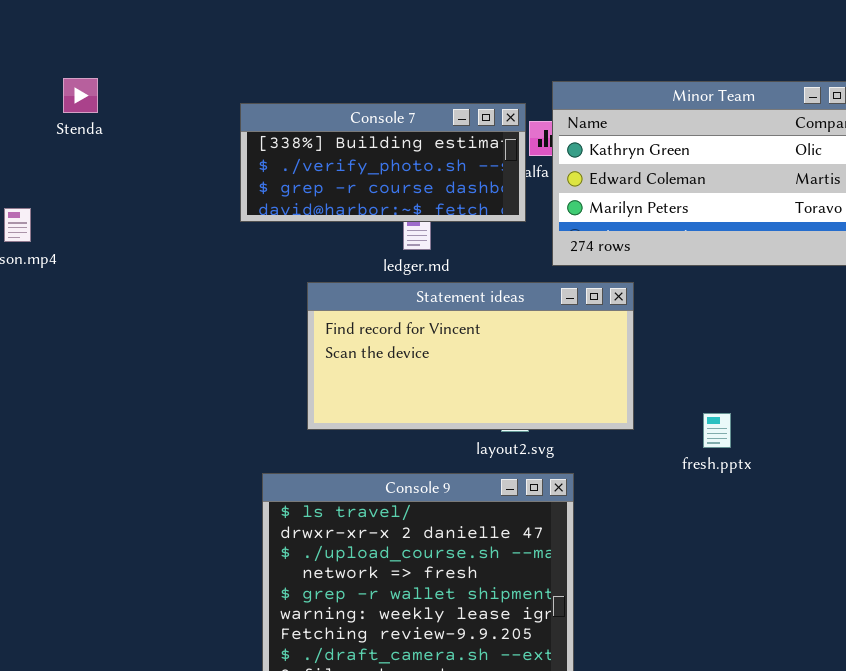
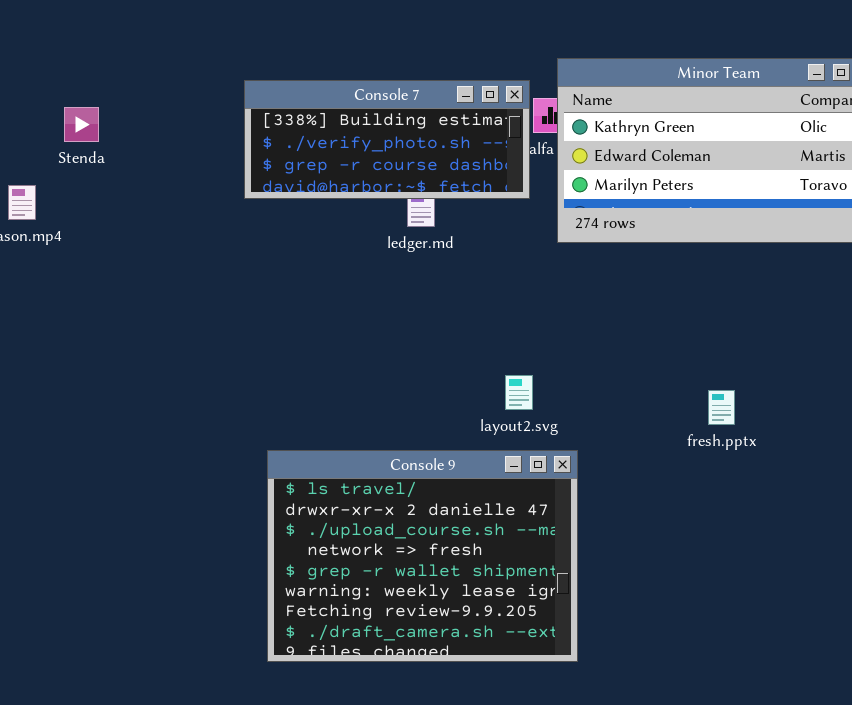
Stenda: [63,78,98,113] -> [64,107,99,142], moved
Statement ideas: [307,282,634,430] -> none, closed

